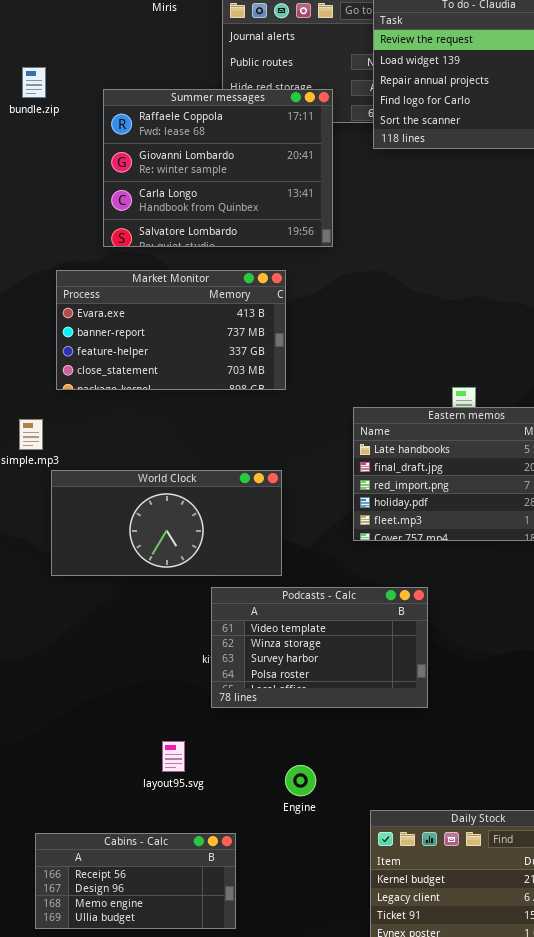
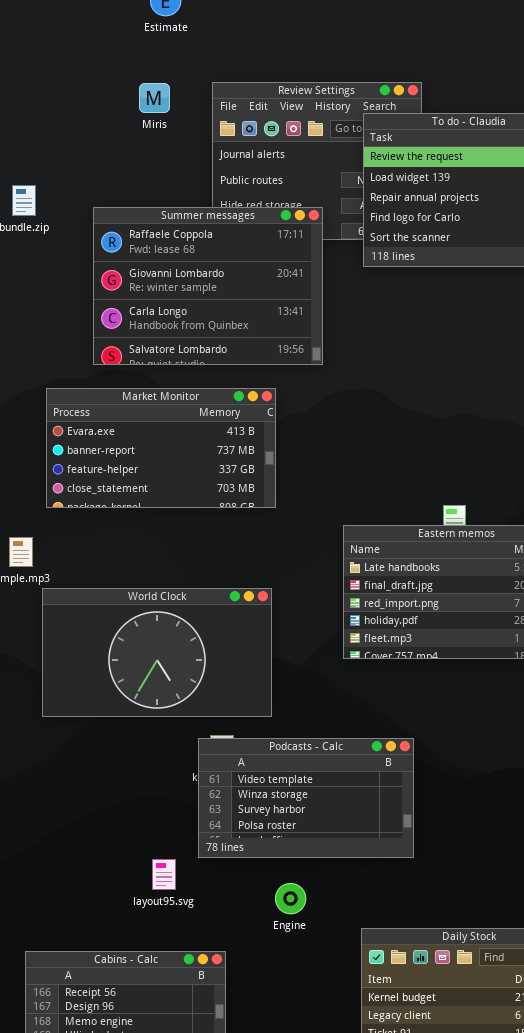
World Clock: [51,470,282,576] -> [42,588,272,717], resized
Podcasts - Calc: [211,587,428,708] -> [198,738,414,858], moved

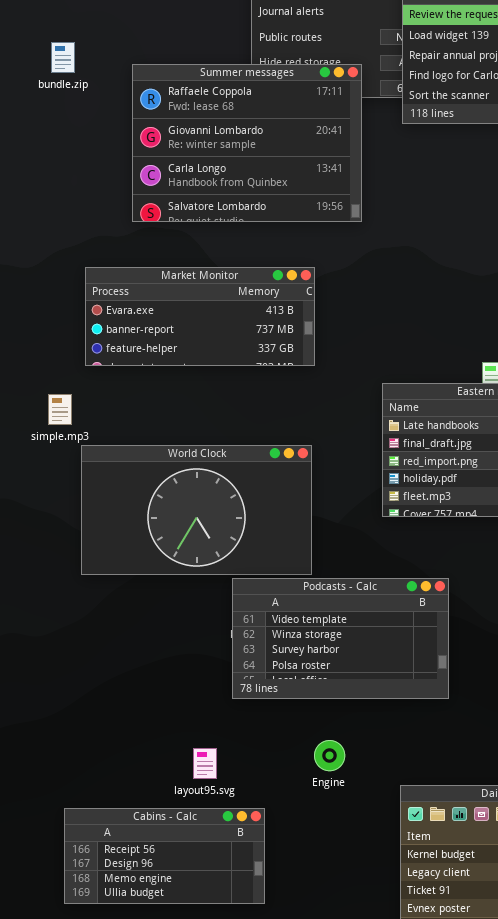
Market Monitor: [46,388,276,508] -> [85,267,315,366], resized
Podcasts - Calc: [198,738,414,858] -> [232,578,449,699], moved
layout95.svg: [152,859,176,890] -> [193,748,217,779], moved

